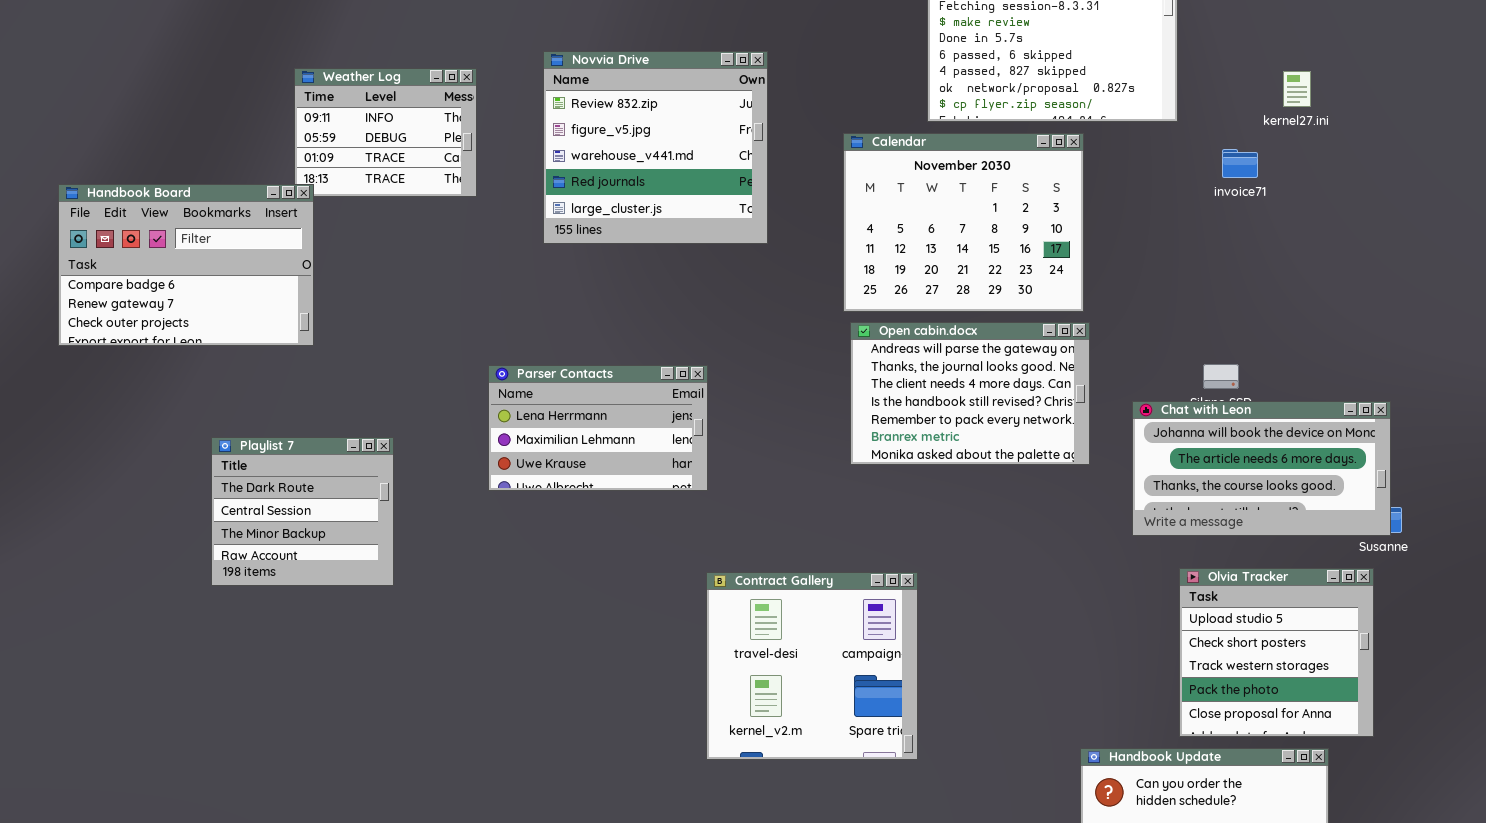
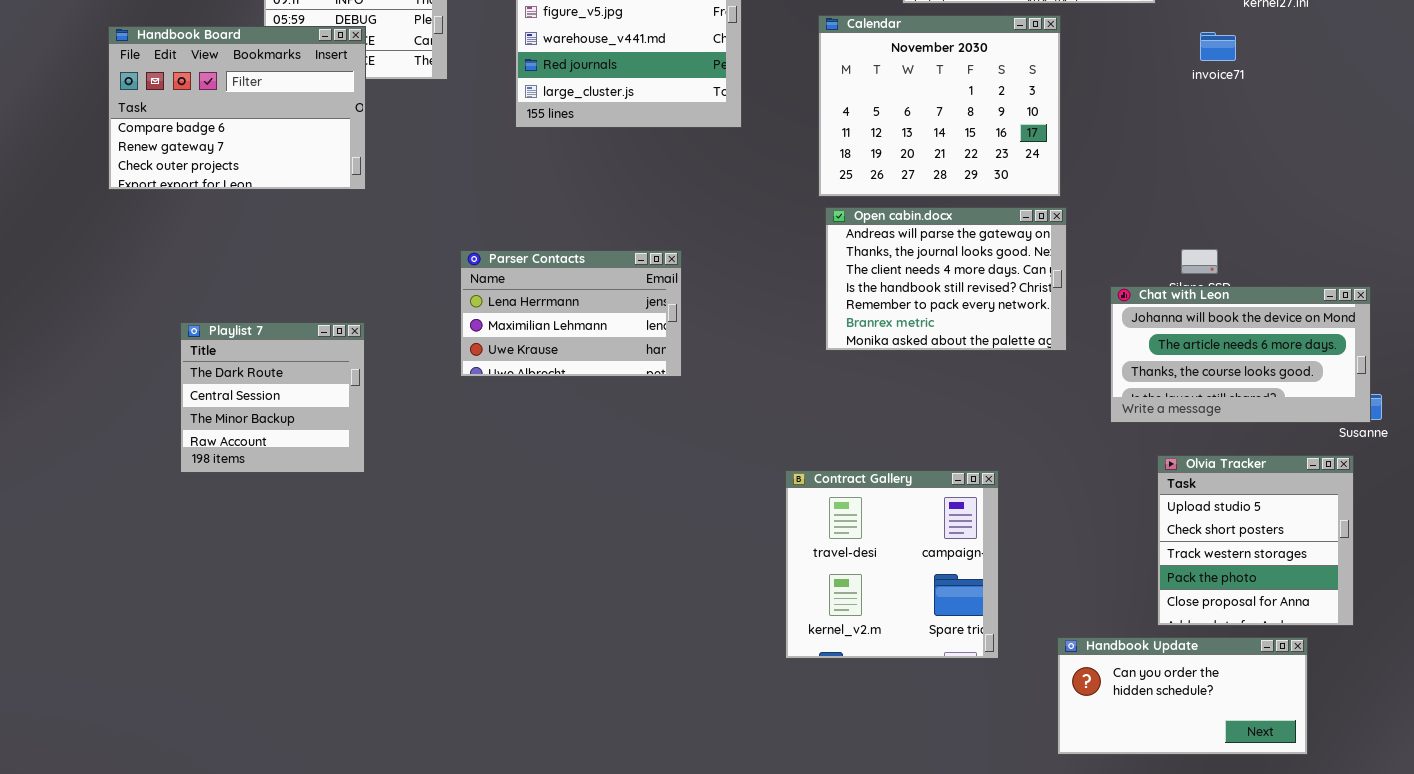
Handbook Board: [58,184,314,346] -> [108,26,366,190], moved
Contract Gallery: [706,572,918,760] -> [785,470,999,659], moved

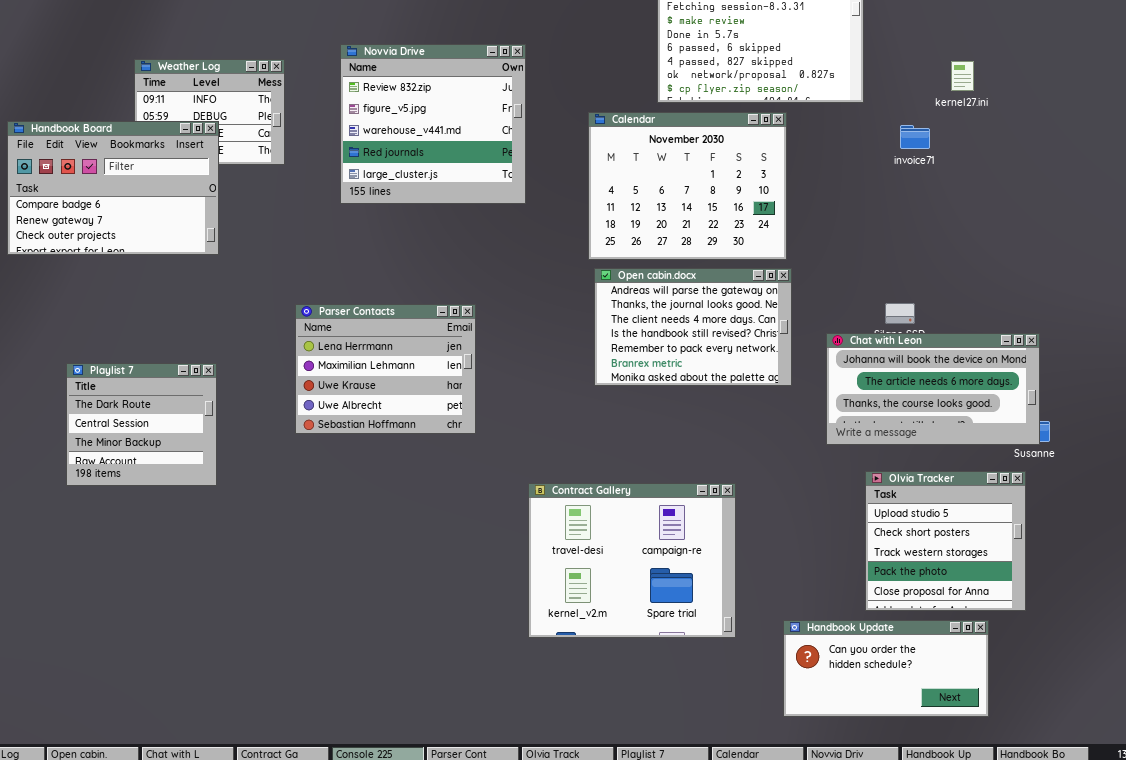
Parser Contacts: [460,250,682,377] -> [295,304,476,434], resized
Contract Gallery: [785,470,999,659] -> [528,483,736,638], resized

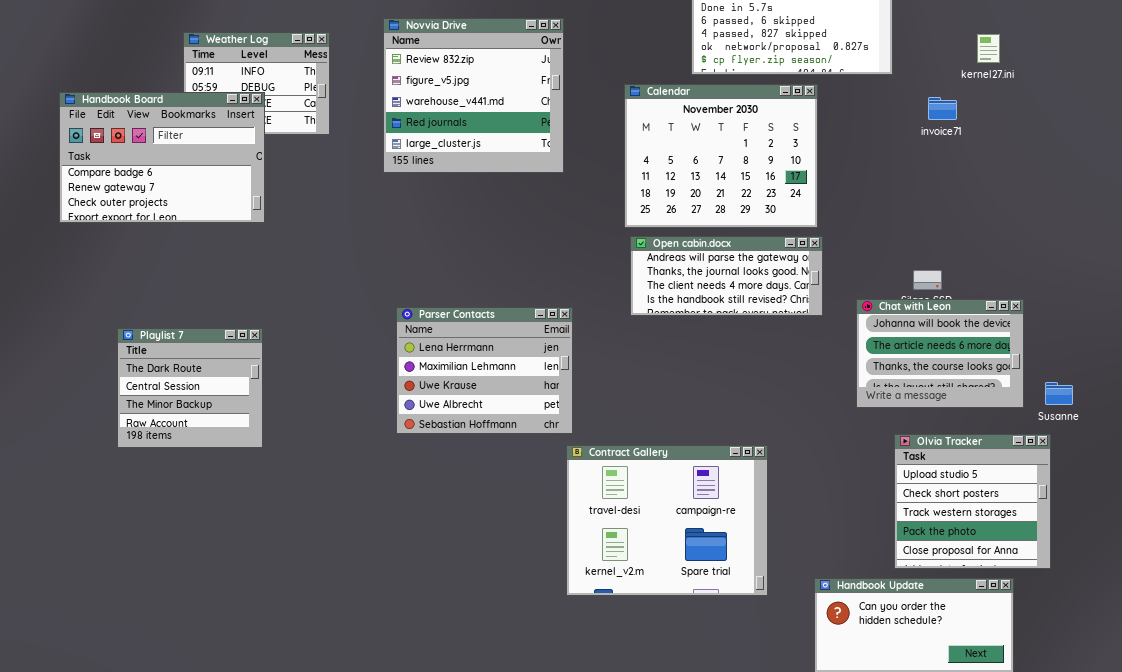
Open cabin.docx: [594,268,792,386] -> [630,236,823,316], resized
Parser Contacts: [295,304,476,434] -> [396,307,573,434], moved
Chat with Leon: [826,333,1040,445] -> [856,299,1024,408], resized

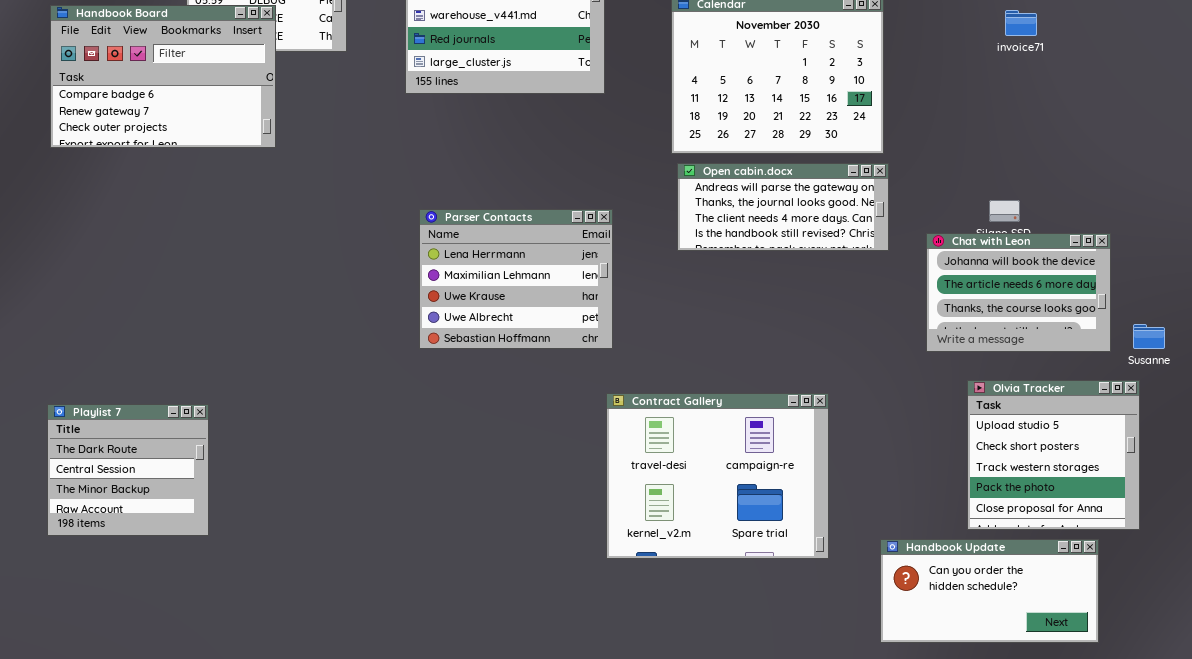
Parser Contacts: [396,307,573,434] -> [419,209,613,349], moved
Playlist 7: [117,328,263,448] -> [47,404,209,536], moved

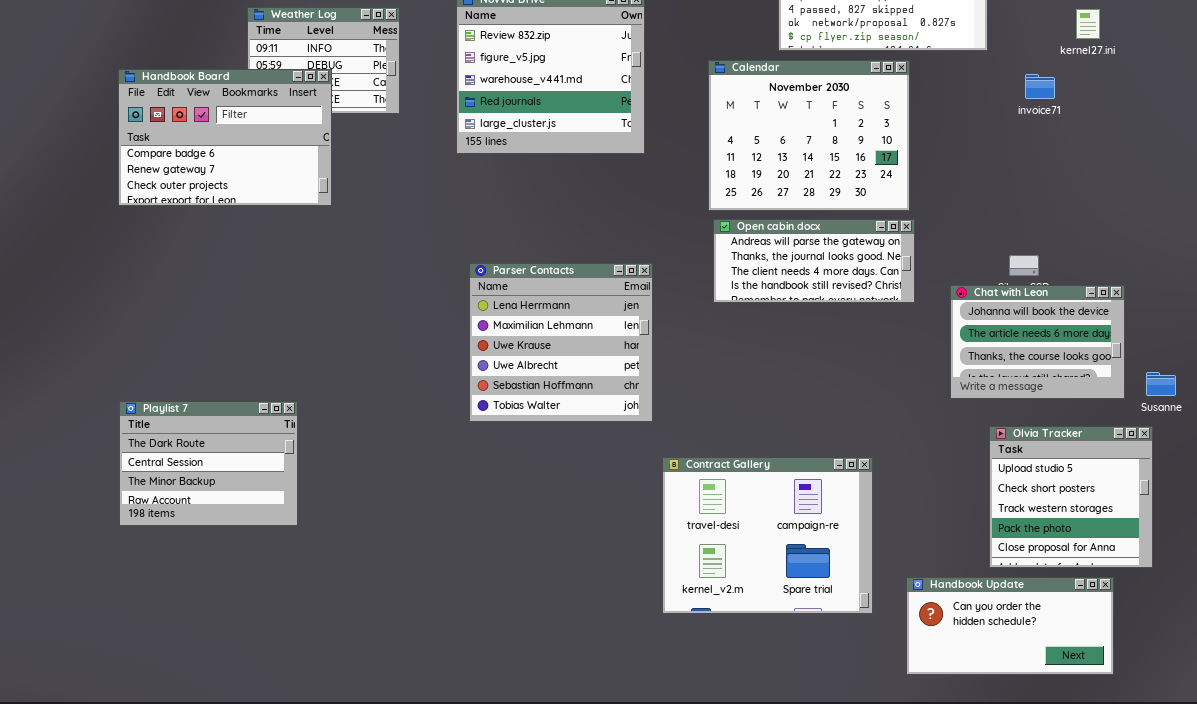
Parser Contacts: [419,209,613,349] -> [469,263,653,422], resized
Contract Gallery: [606,393,829,559] -> [662,457,873,614], moved
Playlist 7: [47,404,209,536] -> [119,401,298,526], moved, resized

